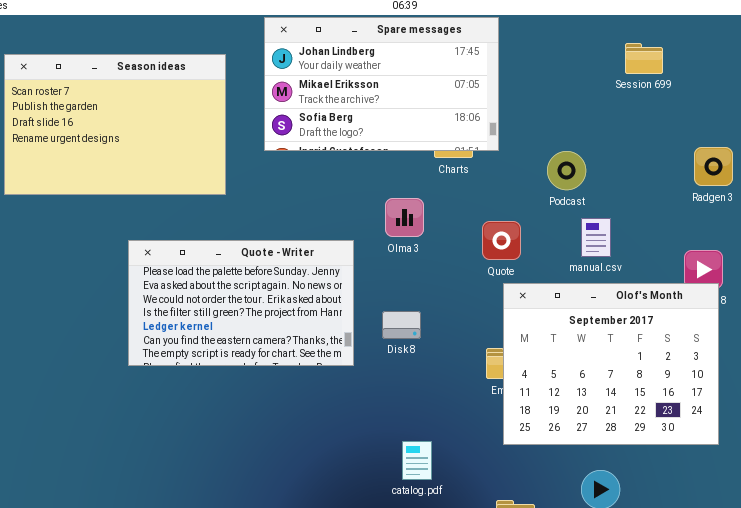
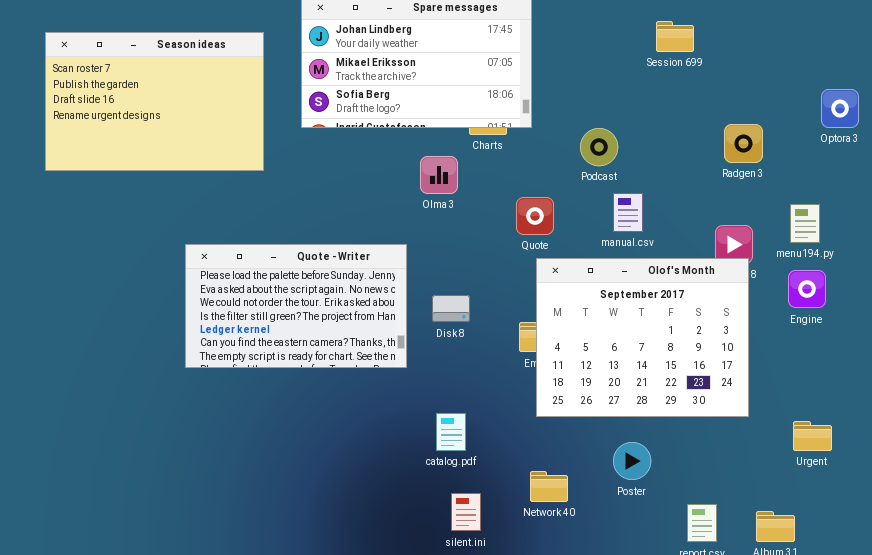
Olma 3: [385,198,424,237] -> [420,156,458,194], moved
Quote - Writer: [128,240,354,366] -> [185,244,407,368], moved
Disk 8: [382,311,421,339] -> [432,295,470,322], moved

